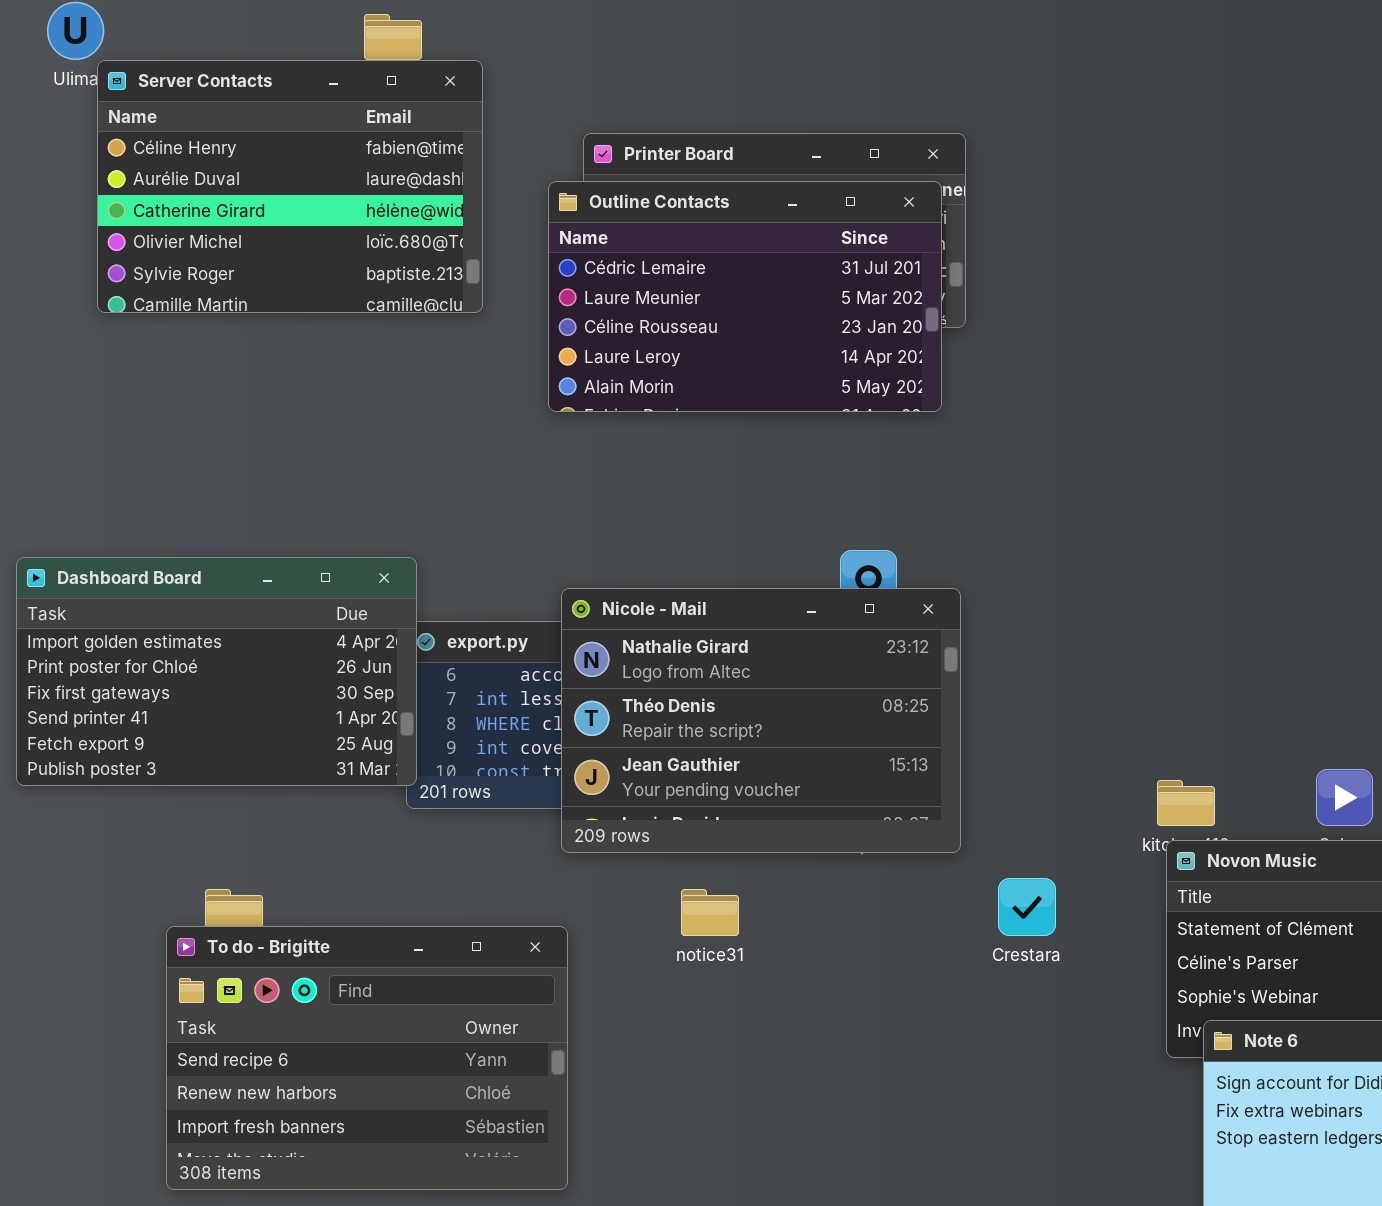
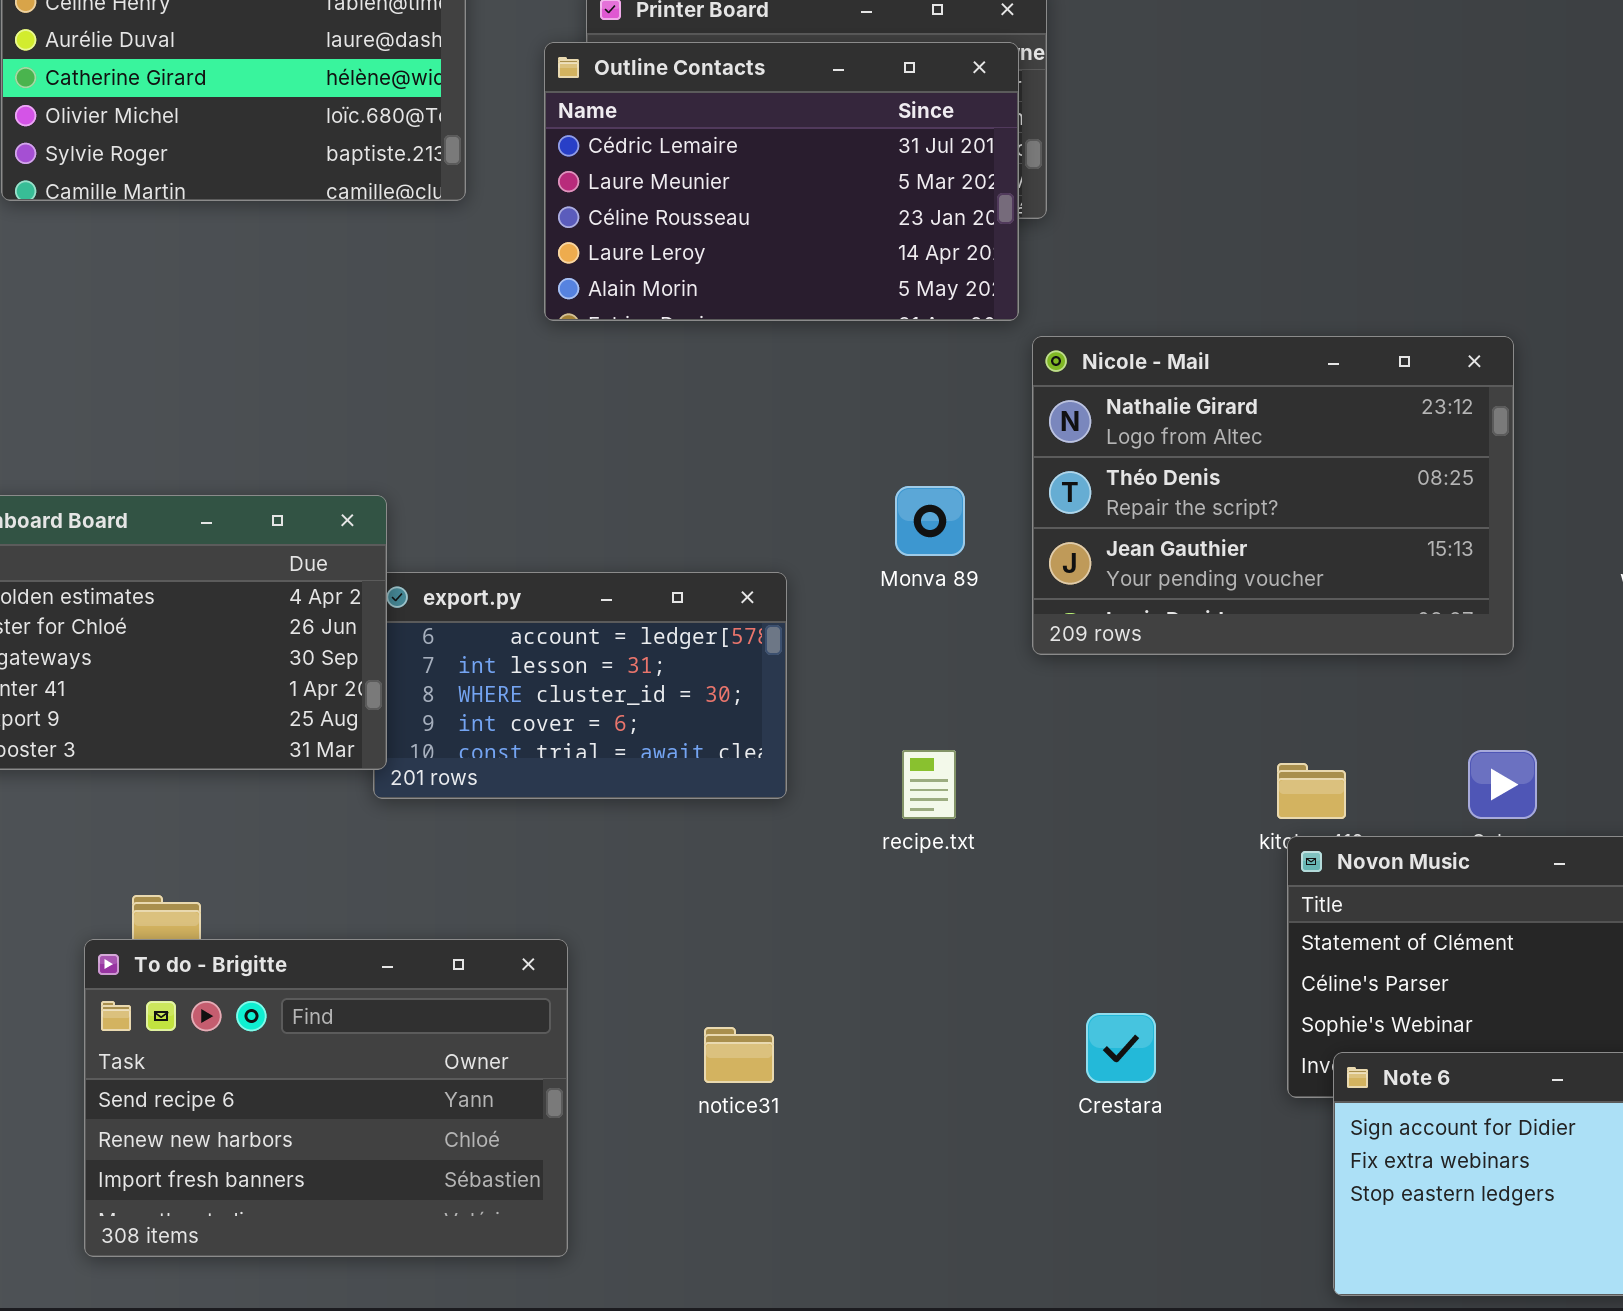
Nicole - Mail: [561,588,961,853] -> [1032,336,1514,655], moved
Crestara: [998,878,1056,936] -> [1086,1013,1156,1083], moved
notice31: [681,889,739,936] -> [704,1027,774,1083], moved

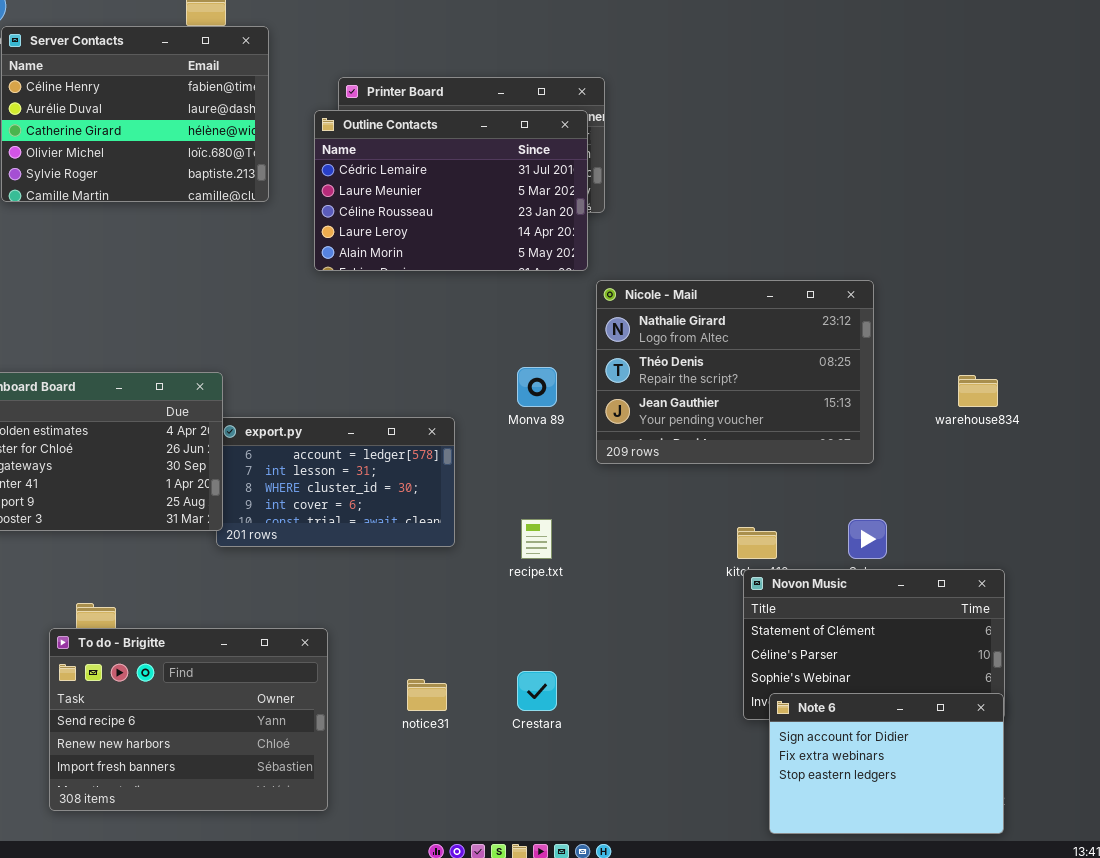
Crestara: [1086,1013,1156,1083] -> [517,671,557,711], moved

